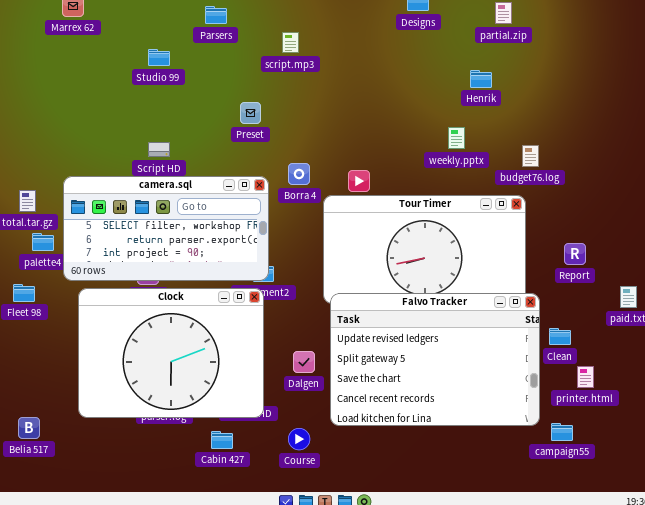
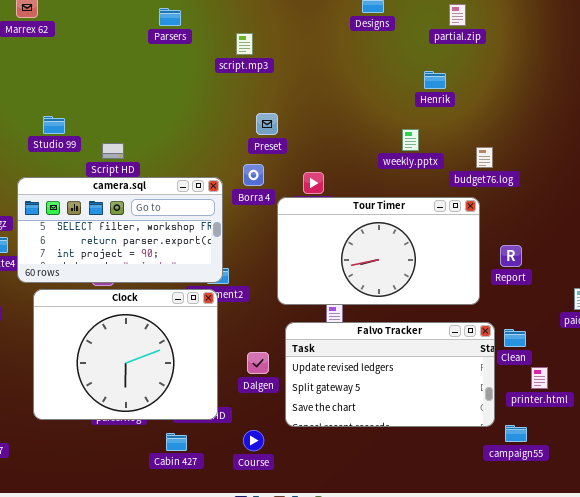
Studio 99: [148,49,170,66] -> [43,116,65,134], moved
Preset: [240,102,261,124] -> [256,113,278,135], moved
Report: [564,243,586,265] -> [500,245,522,267], moved
Falvo Tracker: [330,293,540,426] -> [285,322,495,427], resized

